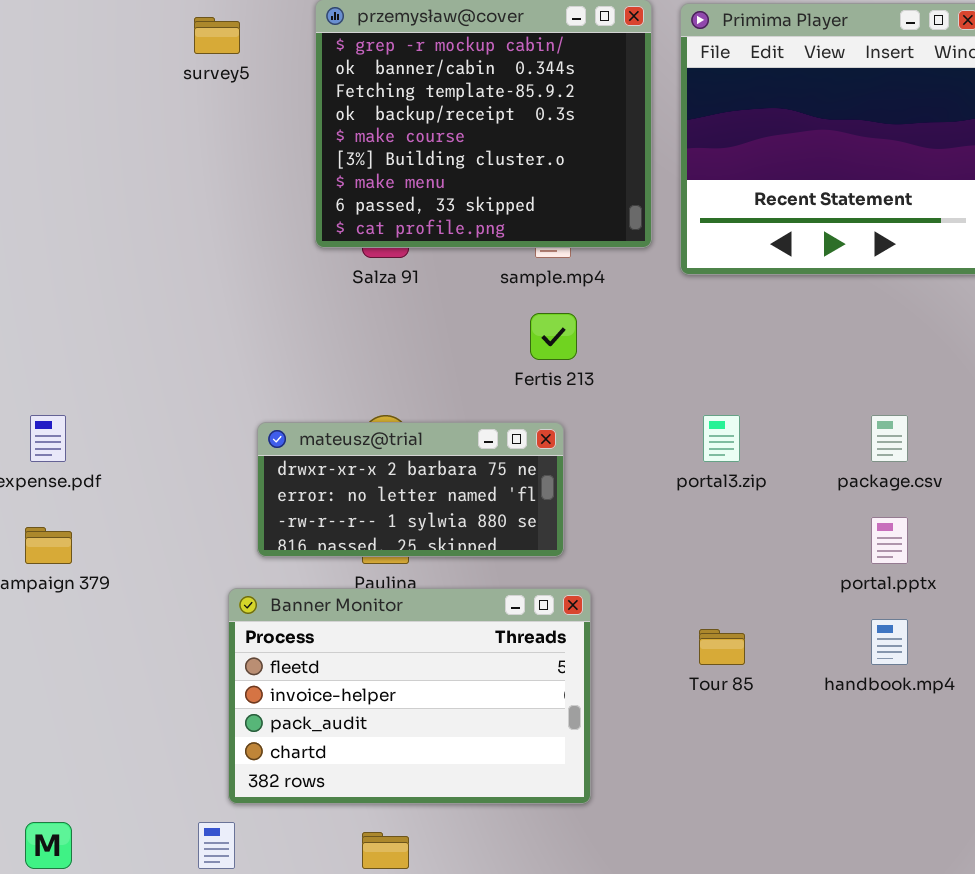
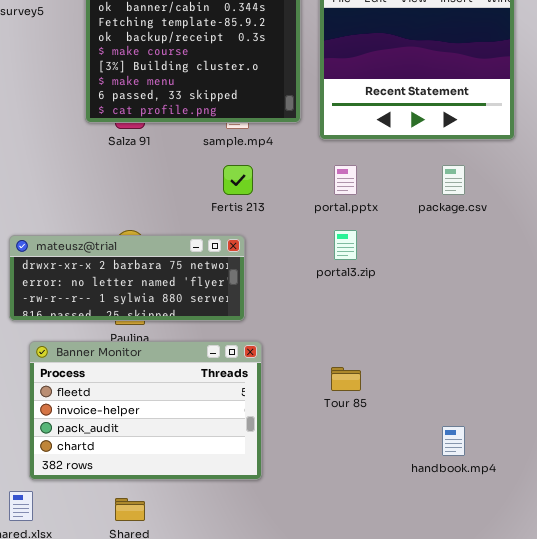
package.csv: [871,415,908,462] -> [442,165,465,195], moved
mateusz@trial: [257,422,564,557] -> [9,235,245,321], resized
portal.pptx: [871,517,908,564] -> [334,165,357,195], moved
handbook.mp4: [871,619,908,665] -> [442,426,465,456], moved

